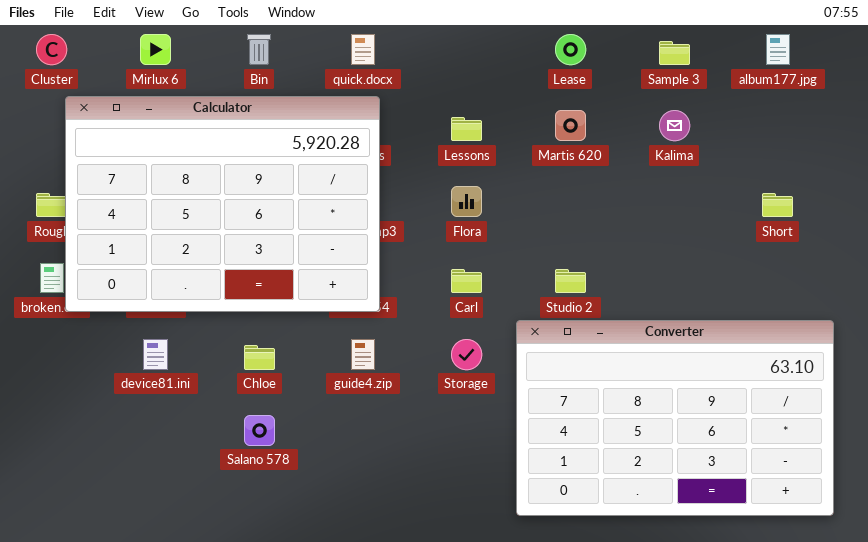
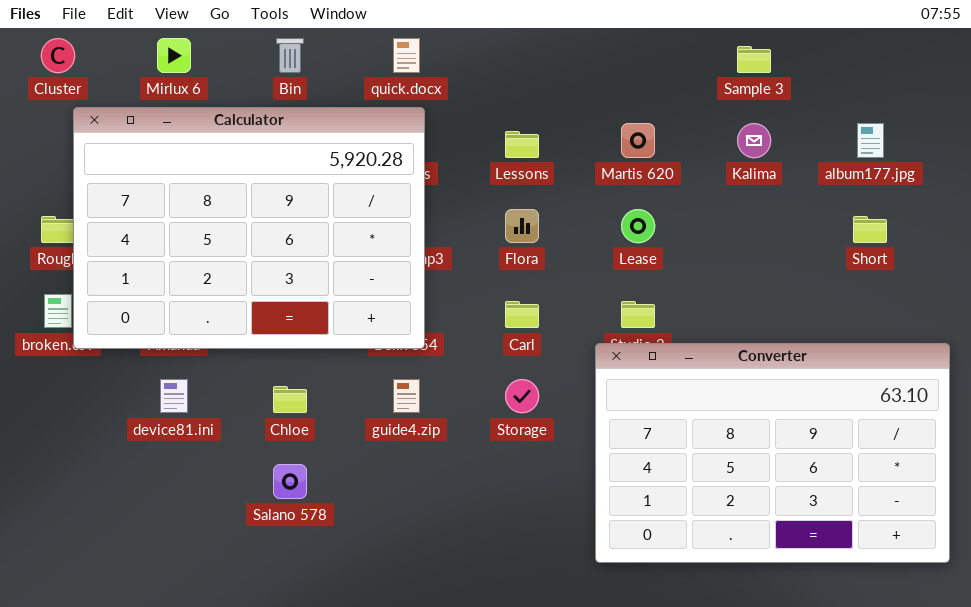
Lease: [555,34,586,65] -> [621,209,655,243], moved
album177.jpg: [766,34,790,65] -> [857,123,884,158], moved
Converter: [516,320,834,516] -> [595,343,950,563], moved

